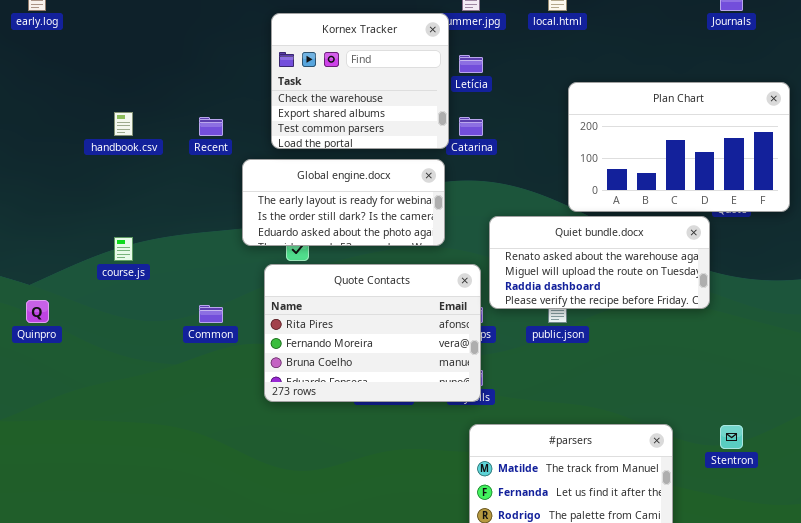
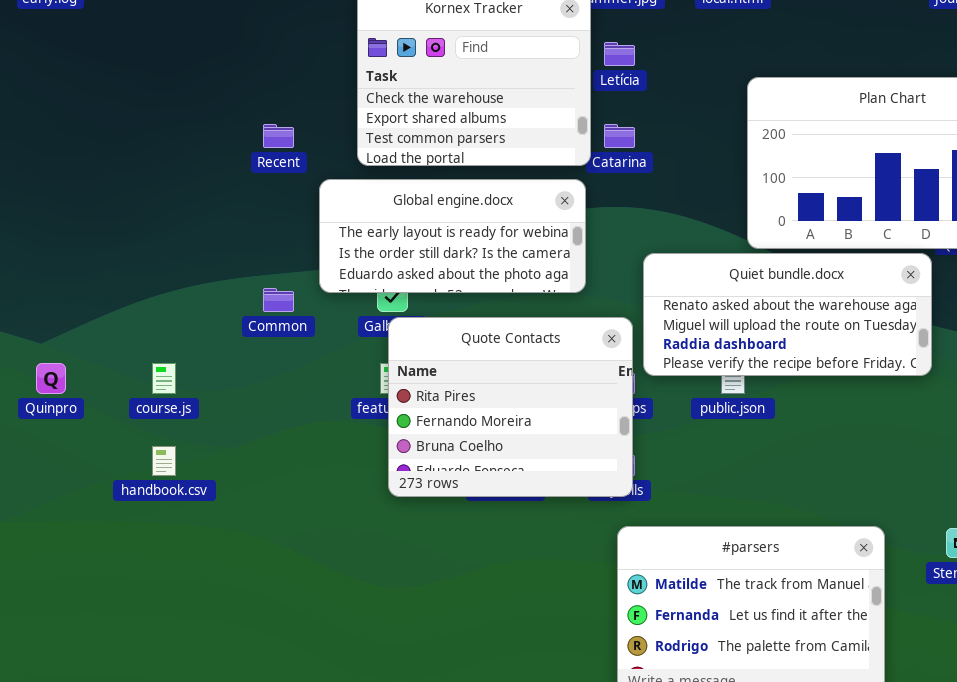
handbook.csv: [114,112,133,136] -> [152,446,176,476], moved
course.js: [114,237,133,261] -> [152,363,176,394], moved
Quote Contacts: [264,264,481,402] -> [388,317,633,497], resized
Common: [199,305,223,323] -> [263,288,294,312], moved

